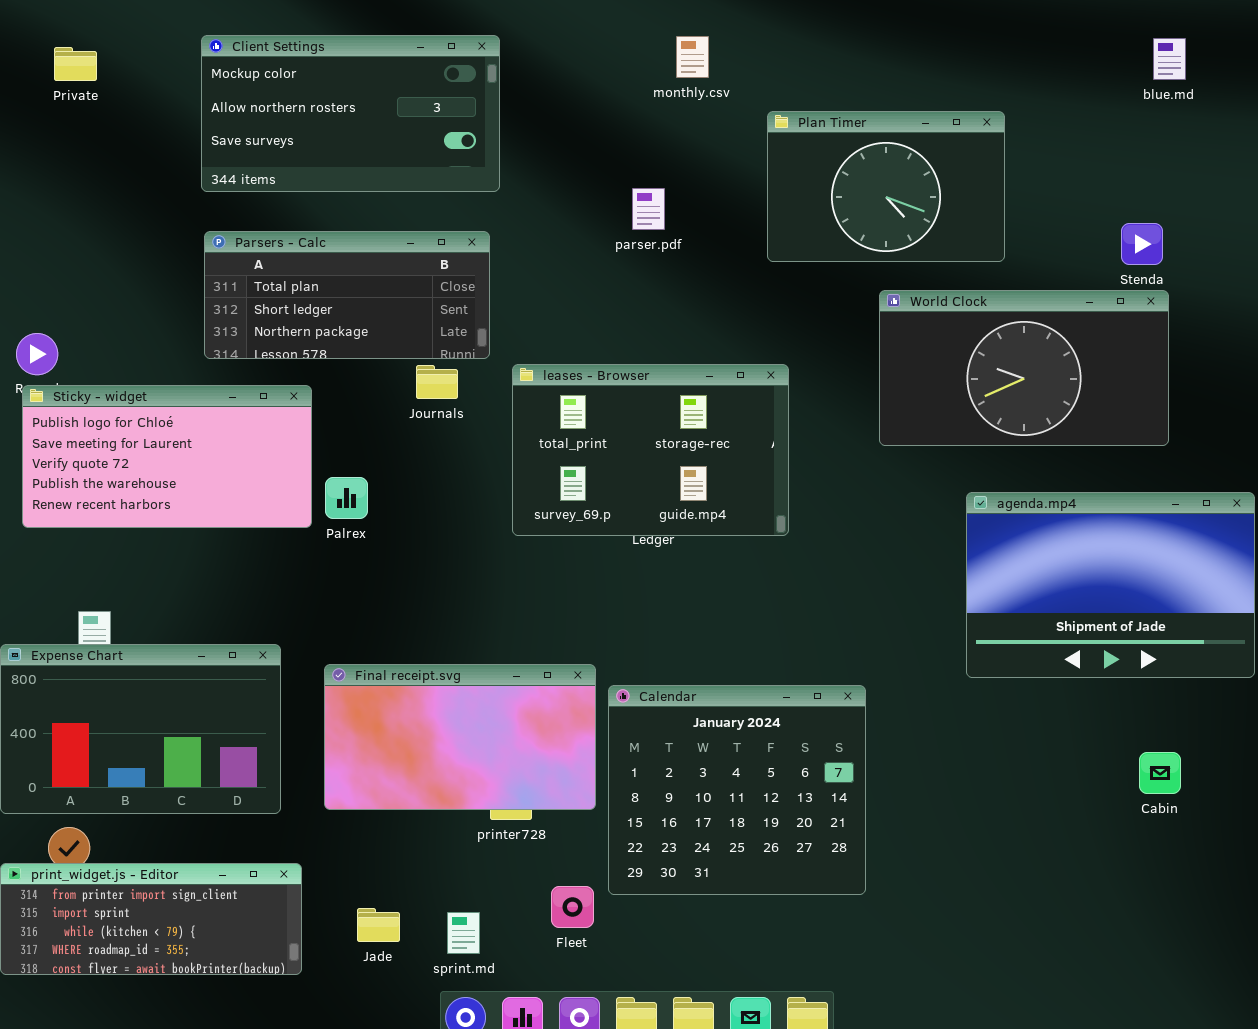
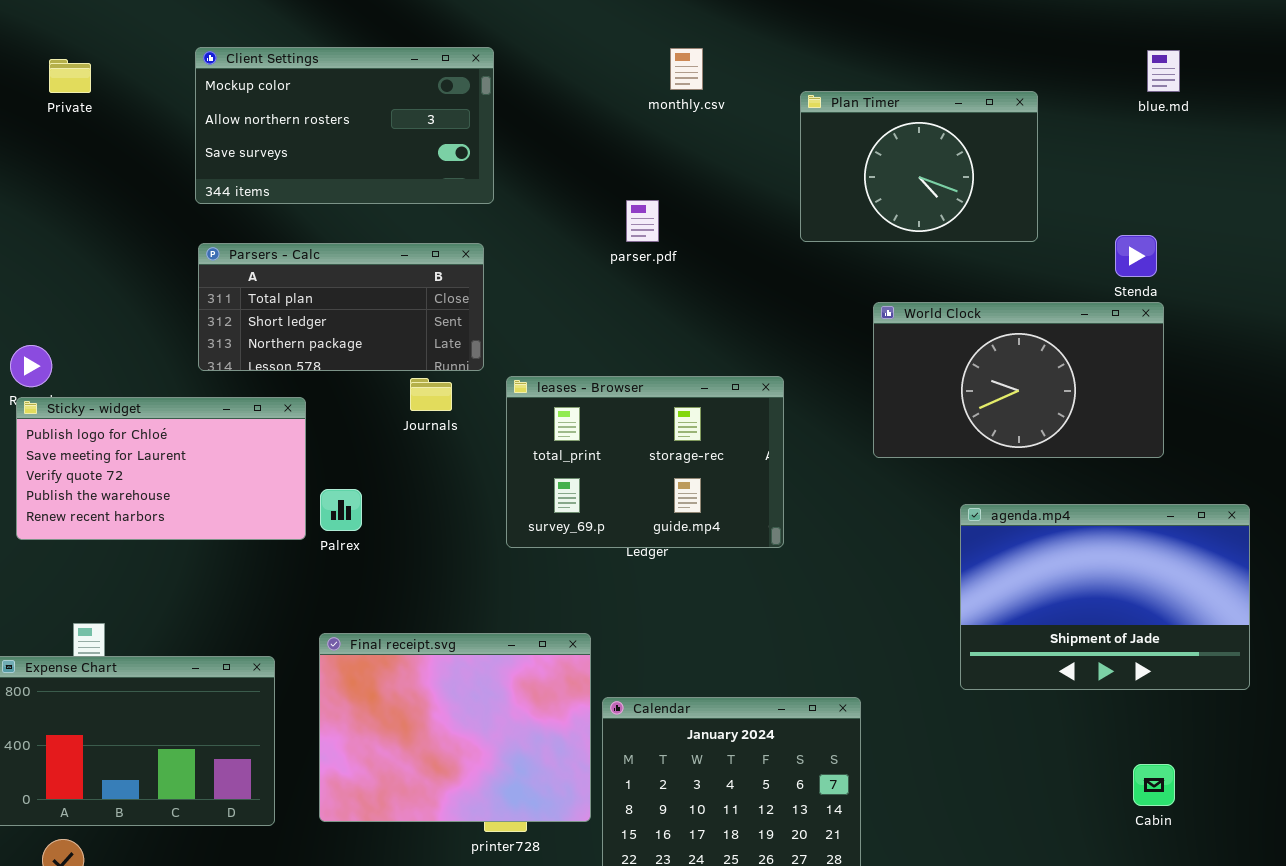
Plan Timer: [767,111,1005,262] -> [800,91,1038,242], moved
Final receipt.svg: [324,664,596,810] -> [319,633,591,822], resized

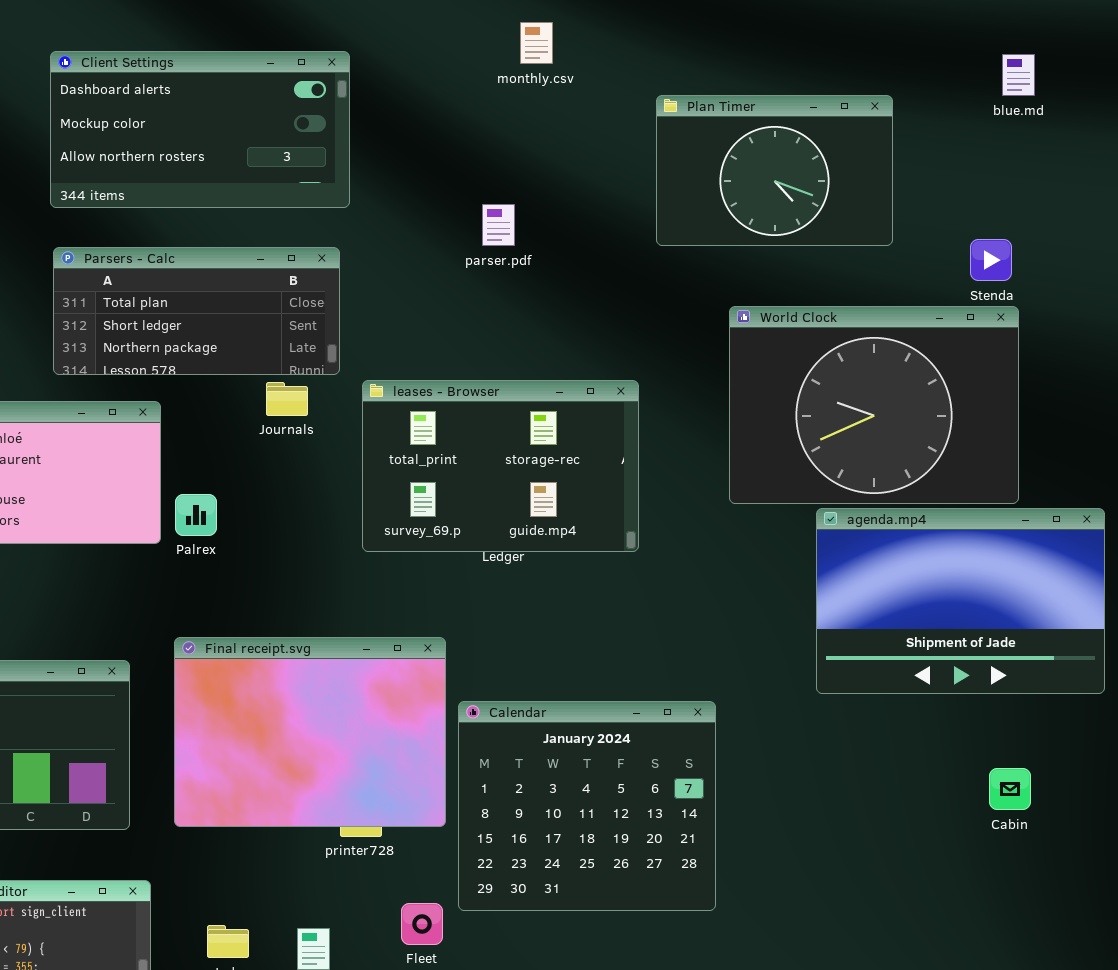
Client Settings: [195,47,494,204] -> [50,51,350,208], scrolled up 1 row
monthly.csv: [670,48,703,90] -> [520,22,553,64], moved
World Clock: [873,302,1164,458] -> [729,306,1019,504], resized

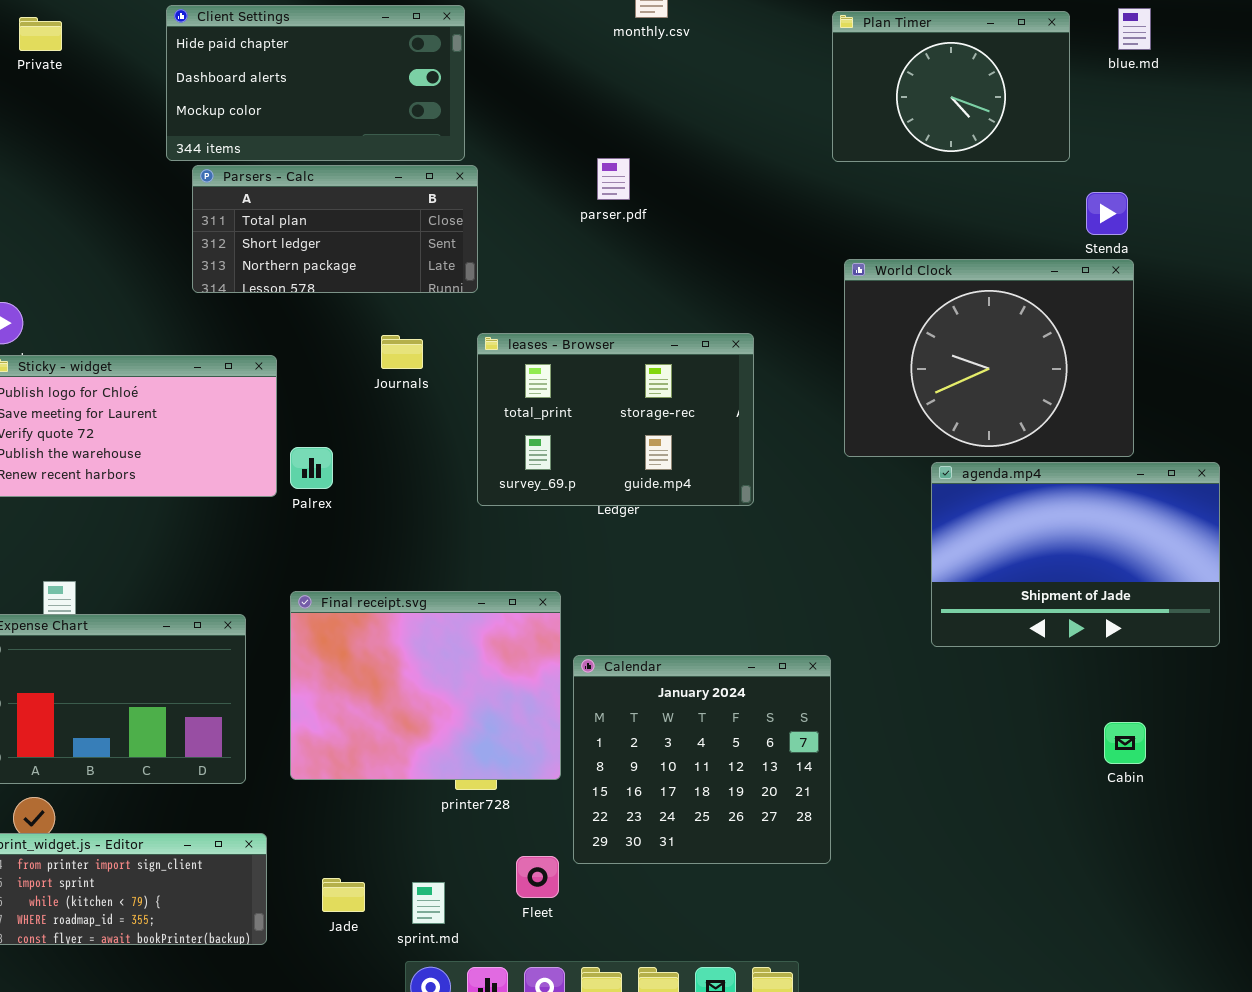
Client Settings: [50,51,350,208] -> [166,5,465,161], scrolled up 1 row
Plan Timer: [656,95,893,246] -> [832,11,1070,162], moved
Parsers - Calc: [53,247,340,375] -> [192,165,478,293], moved

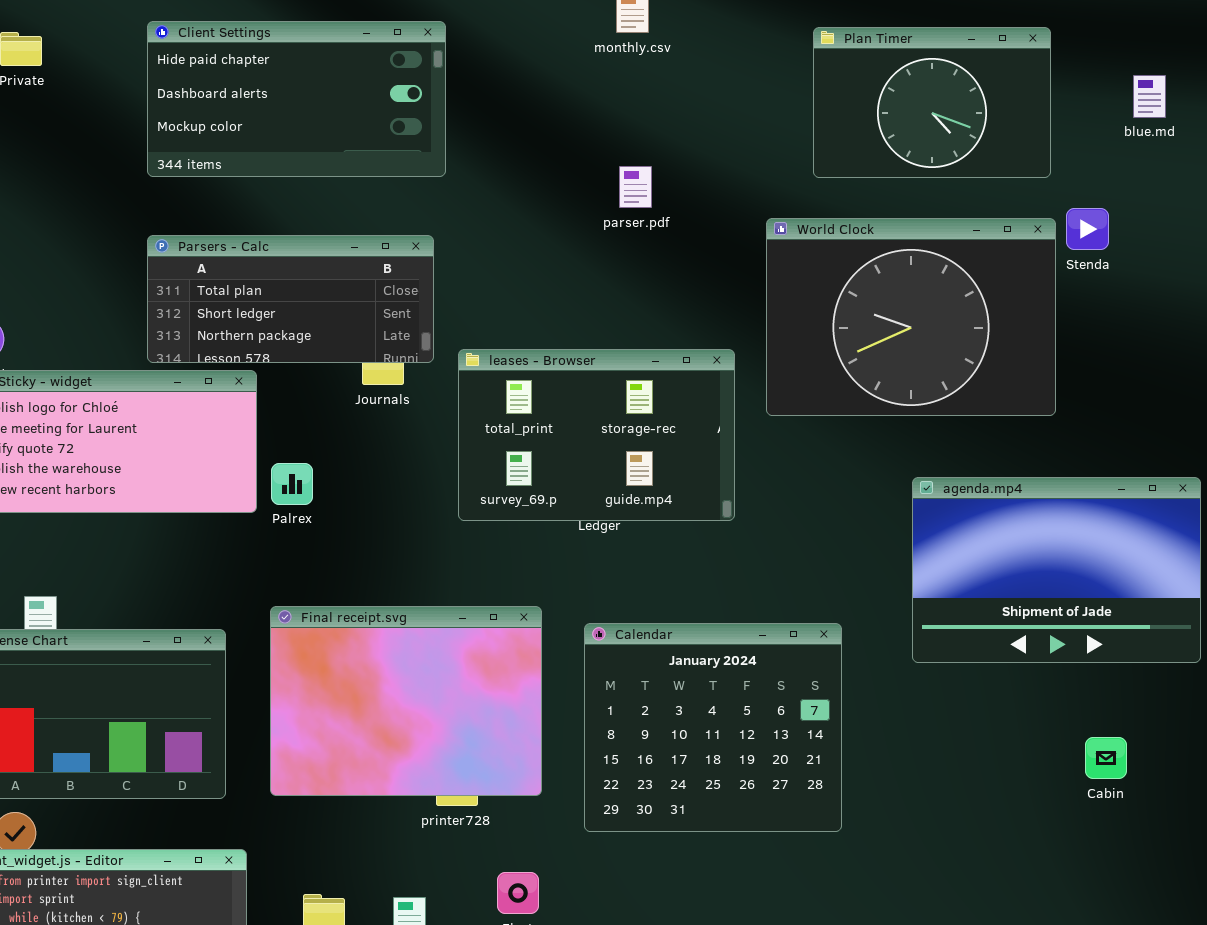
blue.md: [1118,8,1151,50] -> [1133,75,1166,118], moved
parser.pdf: [597,158,630,200] -> [619,166,652,208], moved
Parsers - Calc: [192,165,478,293] -> [147,235,434,363], moved
World Clock: [844,259,1134,457] -> [766,218,1056,416], moved
Calendar: [573,655,831,864] -> [584,623,842,832], moved

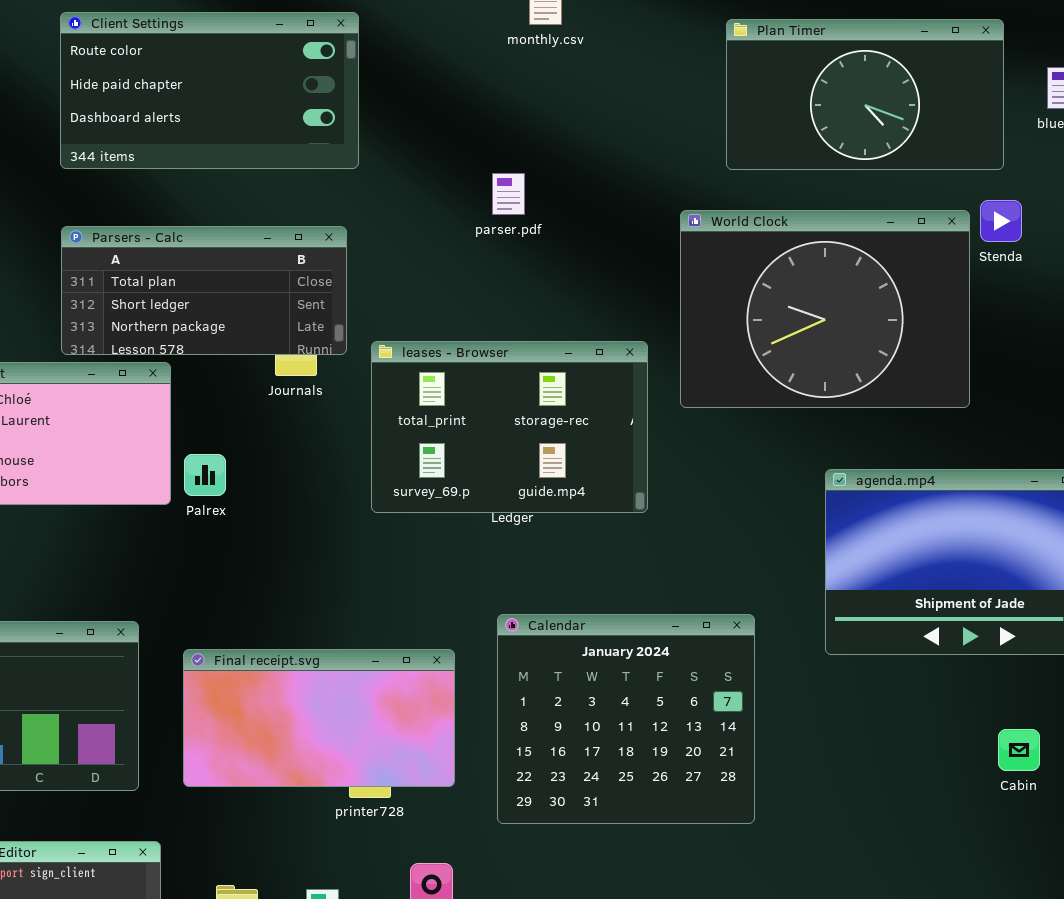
Client Settings: [147,21,446,177] -> [60,12,359,169], scrolled up 1 row
Plan Timer: [813,27,1051,178] -> [726,19,1004,170], resized
parser.pdf: [619,166,652,208] -> [492,173,525,215], moved
Final receipt.svg: [270,606,542,796] -> [183,649,455,787], resized

